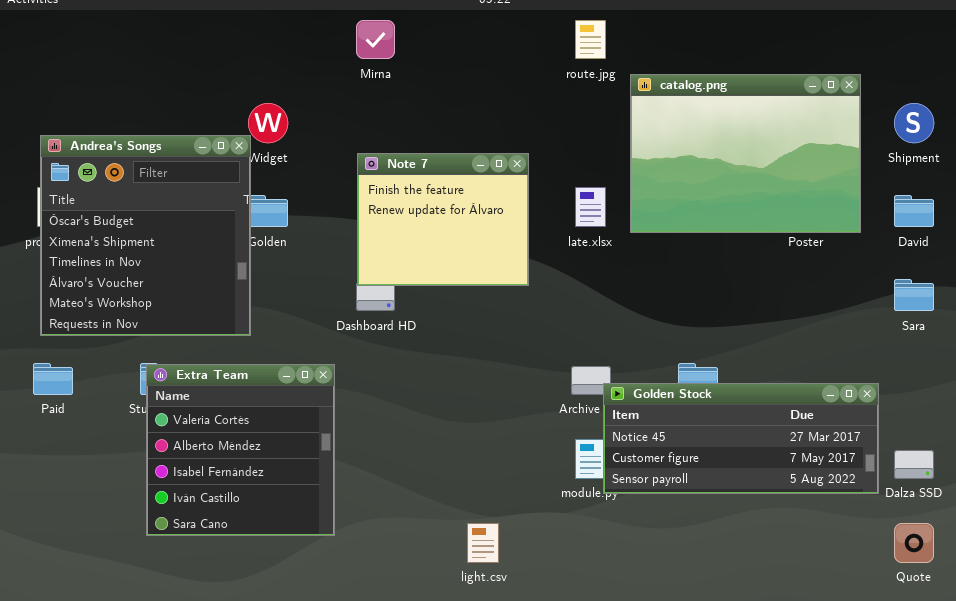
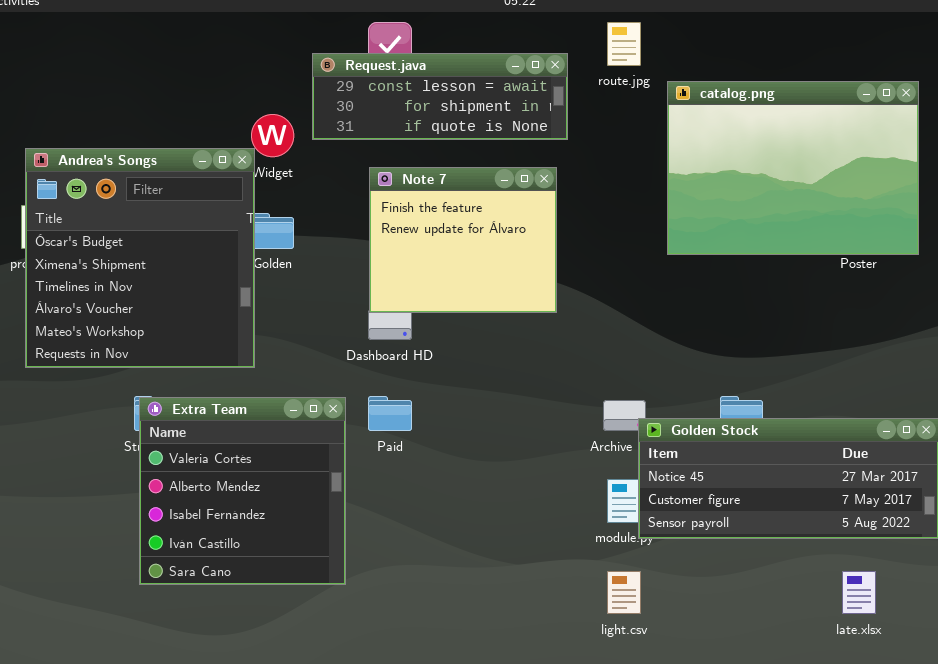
Request.java: none -> [312,53,568,140], opened
late.xlsx: [575,187,606,227] -> [842,571,876,614], moved
Paid: [33,363,73,395] -> [368,396,412,431], moved
light.csv: [467,523,499,563] -> [607,571,641,614], moved

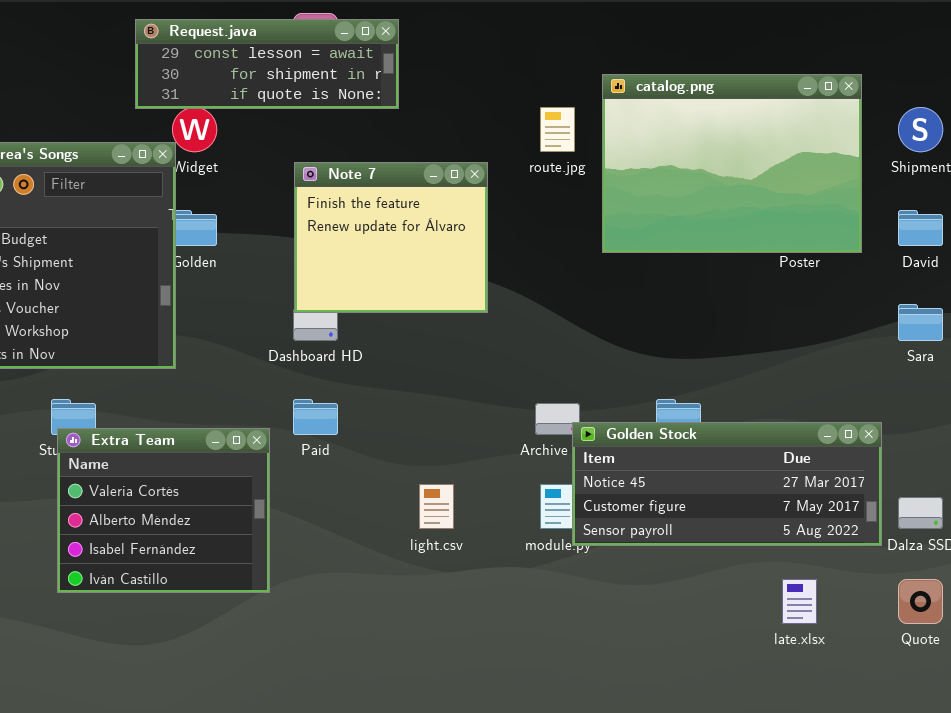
route.jpg: [607,22,641,66] -> [540,107,575,152], moved
Request.java: [312,53,568,140] -> [135,19,399,109], moved
Extra Team: [139,397,346,585] -> [57,428,270,593], resized
light.csv: [607,571,641,614] -> [419,484,454,529], moved

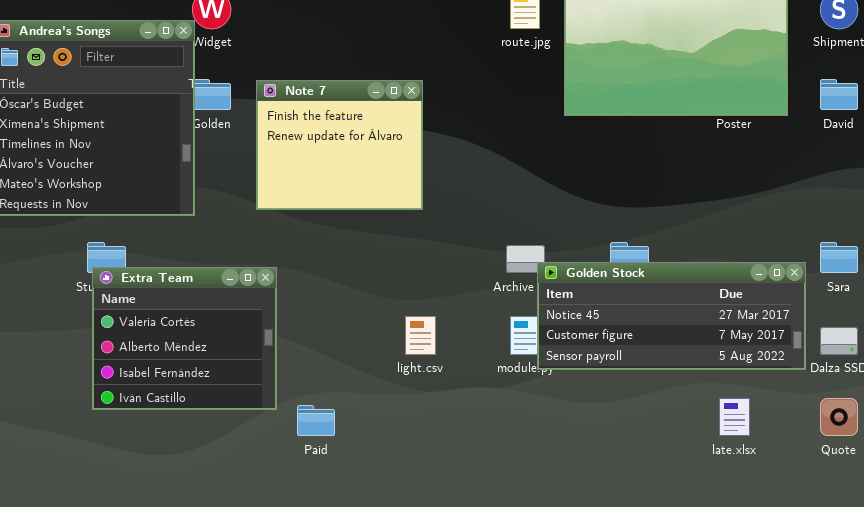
Note 7: [294,162,488,313] -> [256,80,423,210], moved
Sara: [898,304,943,341] -> [820,242,858,273], moved
Paid: [293,399,338,435] -> [297,405,335,436], moved

